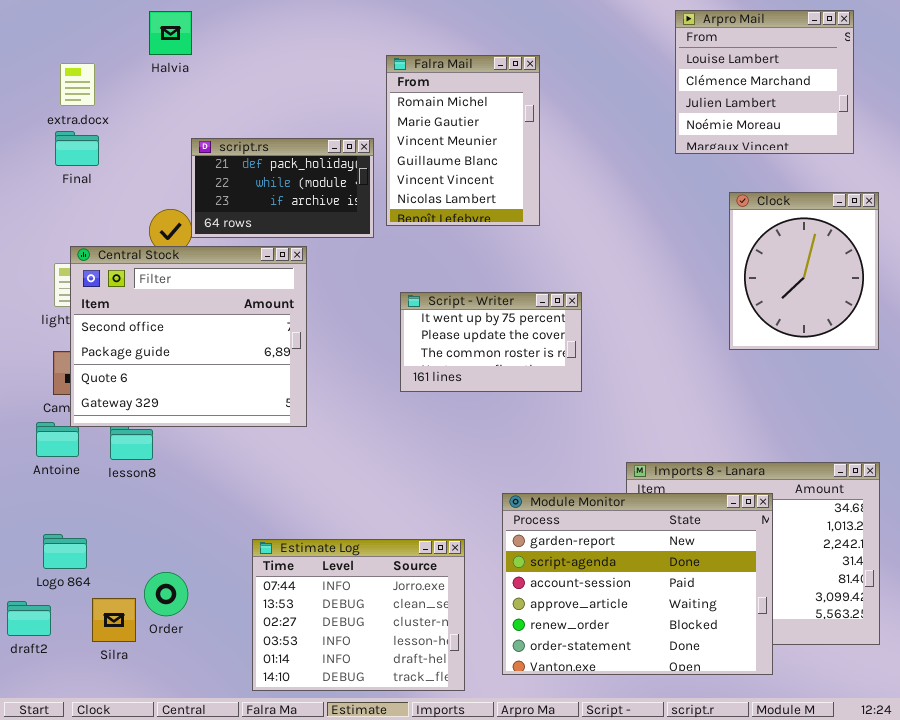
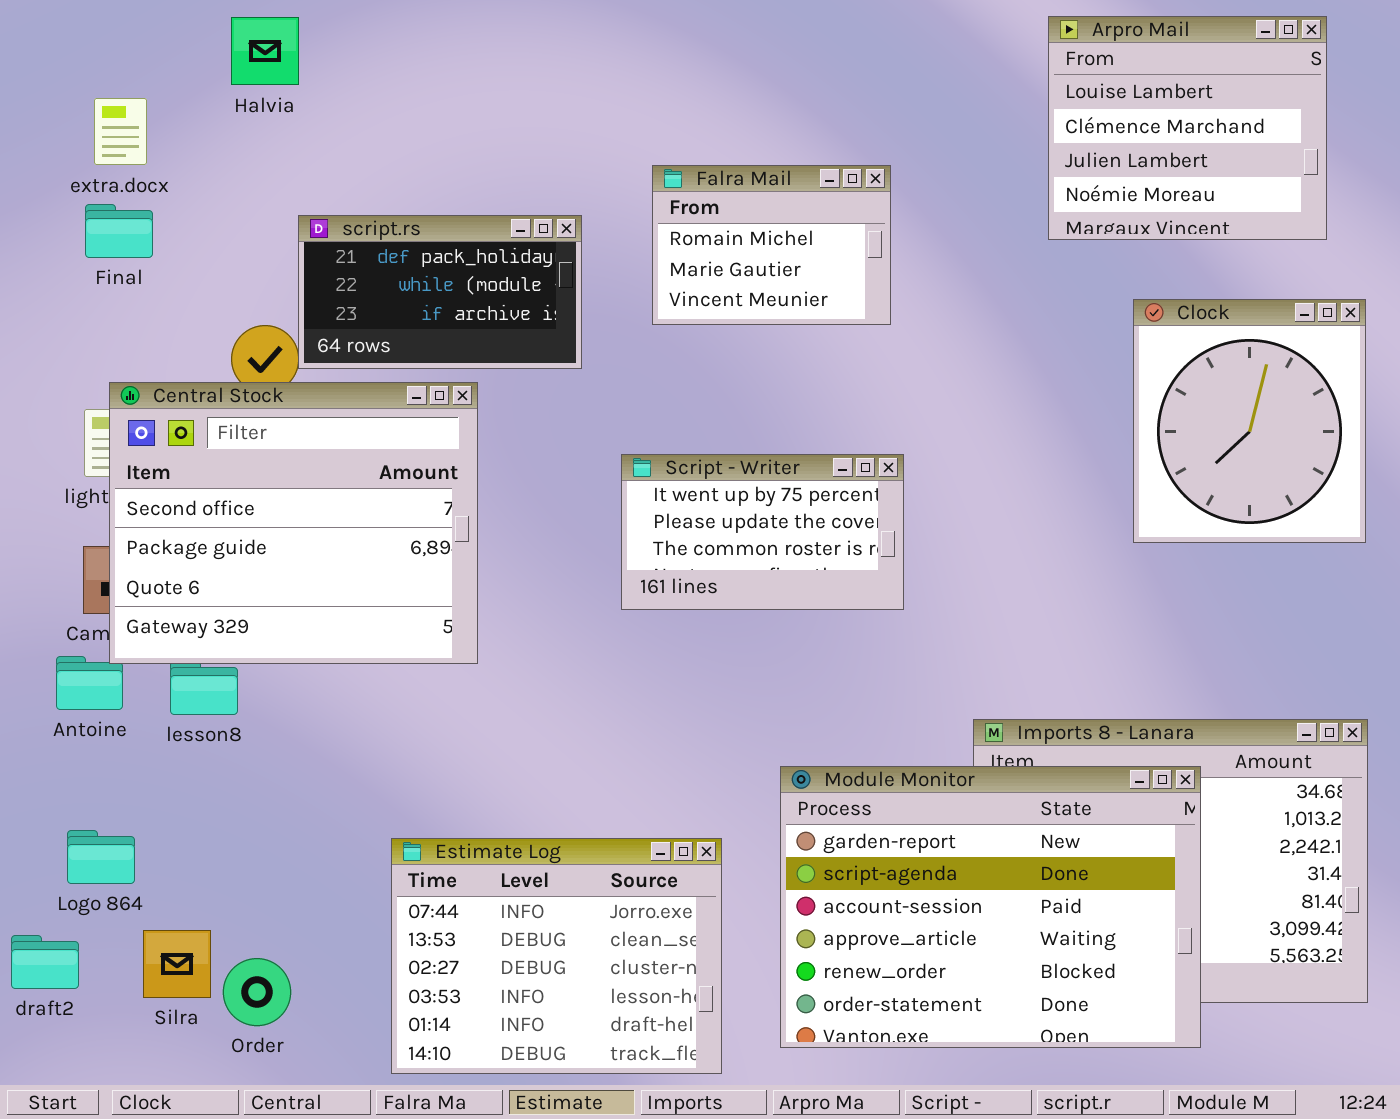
Falra Mail: [386,55,540,226] -> [652,165,891,325], moved, resized
Order: [144,572,188,616] -> [223,958,291,1026], moved

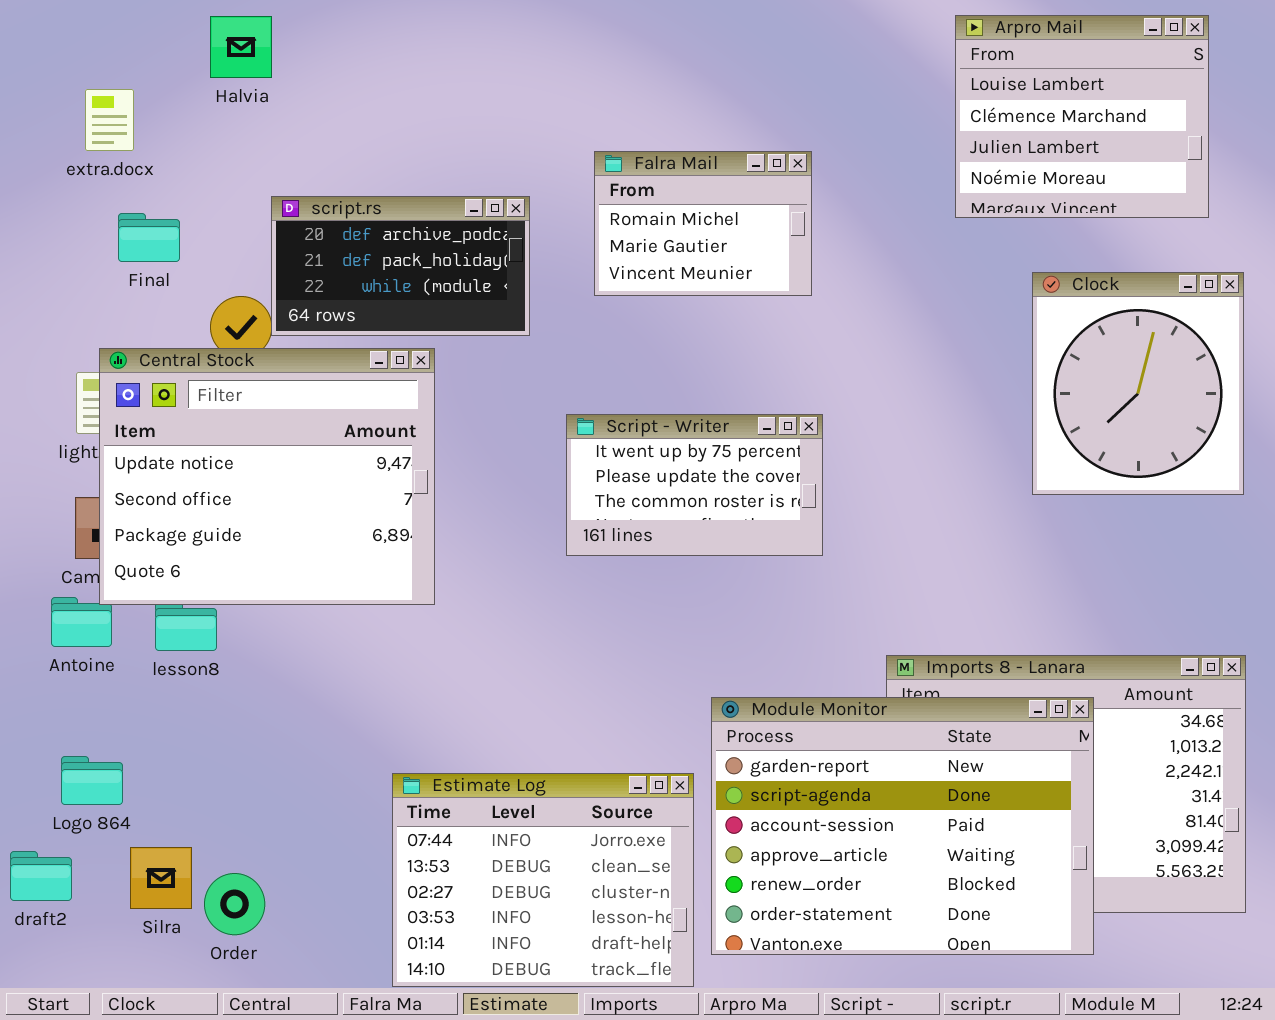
Final: [85,204,153,258] -> [118,213,180,262], moved
script.rs: [298,215,582,369] -> [271,196,530,336], scrolled up 1 row
Central Stock: [109,382,478,664] -> [99,348,435,605], scrolled up 1 row
Estimate Log: [391,838,722,1074] -> [392,773,694,987], moved

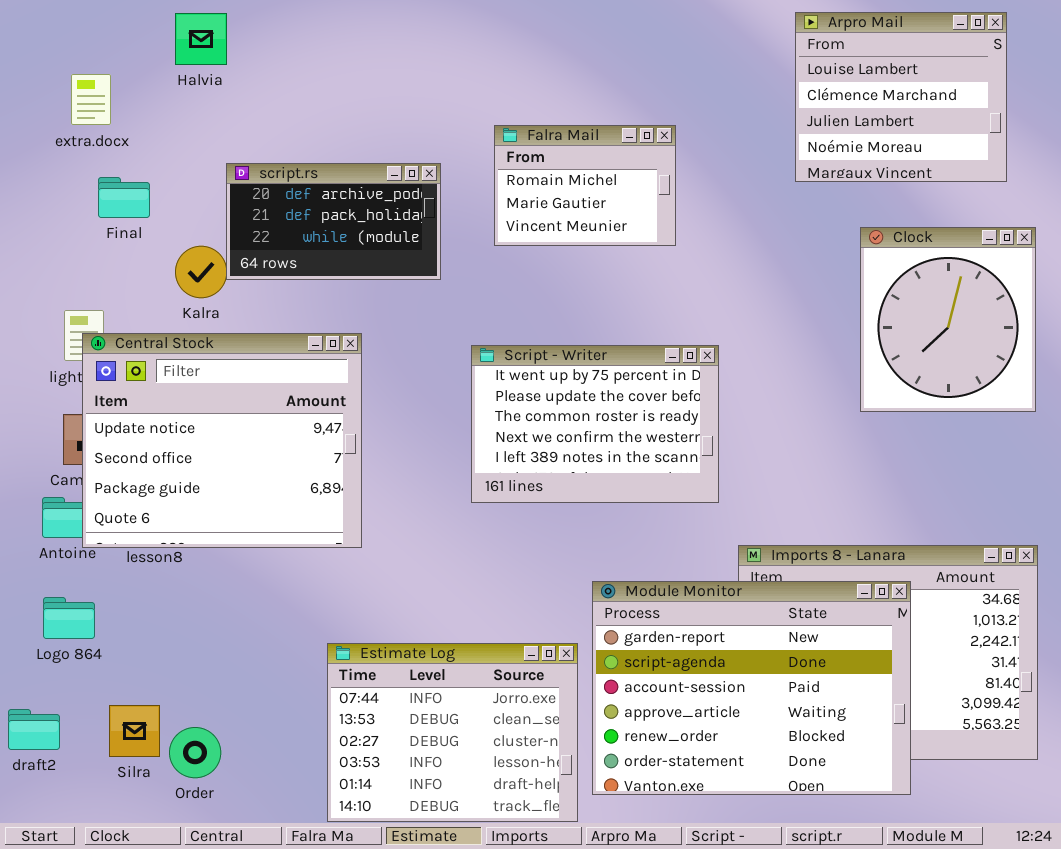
Central Stock: [99,348,435,605] -> [82,333,362,548], moved
Script - Writer: [566,414,823,556] -> [471,345,719,503], resized
Logo 864: [61,756,123,805] -> [43,597,95,639], moved

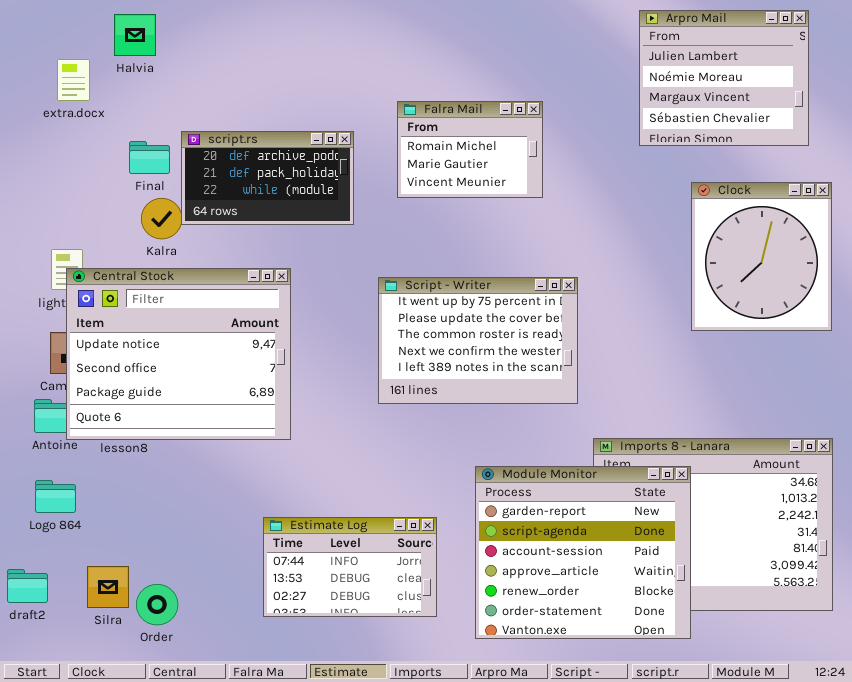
Arpro Mail: [795,12,1007,182] -> [639,10,809,146], scrolled down 2 rows
Halvia: [175,13,227,65] -> [114,14,156,56], moved
Final: [98,177,150,218] -> [129,141,170,174], moved
Module Monitor: [592,581,911,795] -> [475,466,691,639], resized
Estimate Log: [327,643,578,822] -> [263,517,437,617], resized

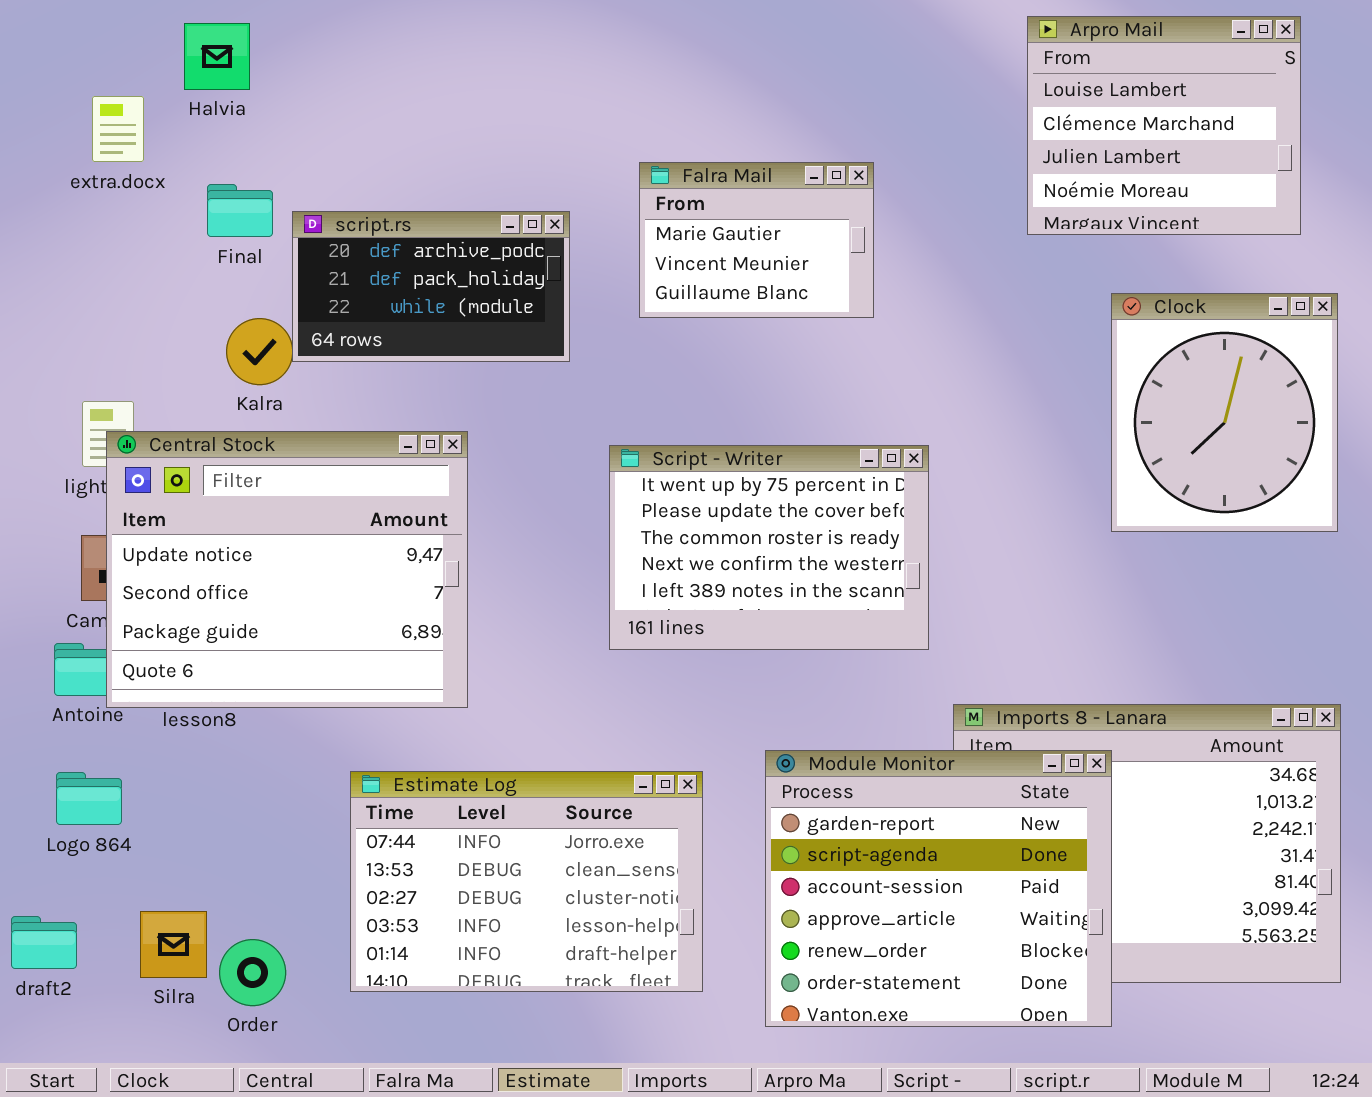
Arpro Mail: [639,10,809,146] -> [1027,16,1301,235], scrolled up 2 rows
Falra Mail: [397,101,543,198] -> [639,162,874,318], scrolled down 1 row
Final: [129,141,170,174] -> [207,184,273,237], moved
Estimate Log: [263,517,437,617] -> [350,771,703,992], resized

